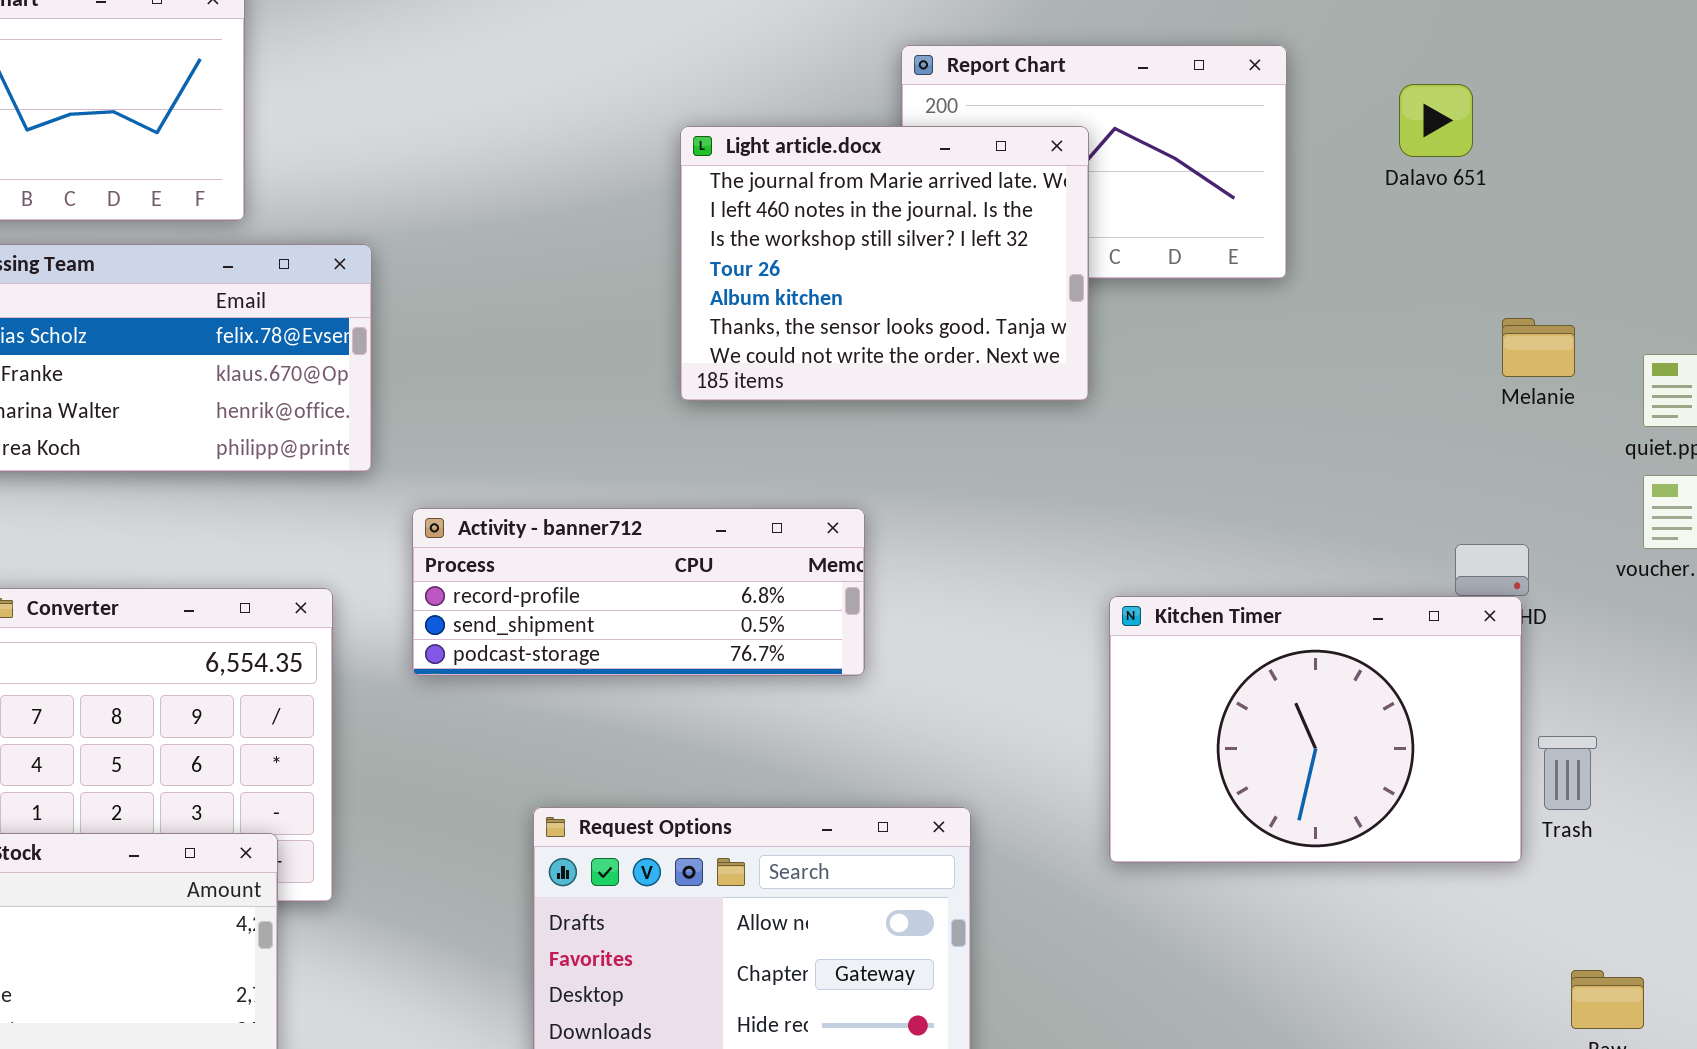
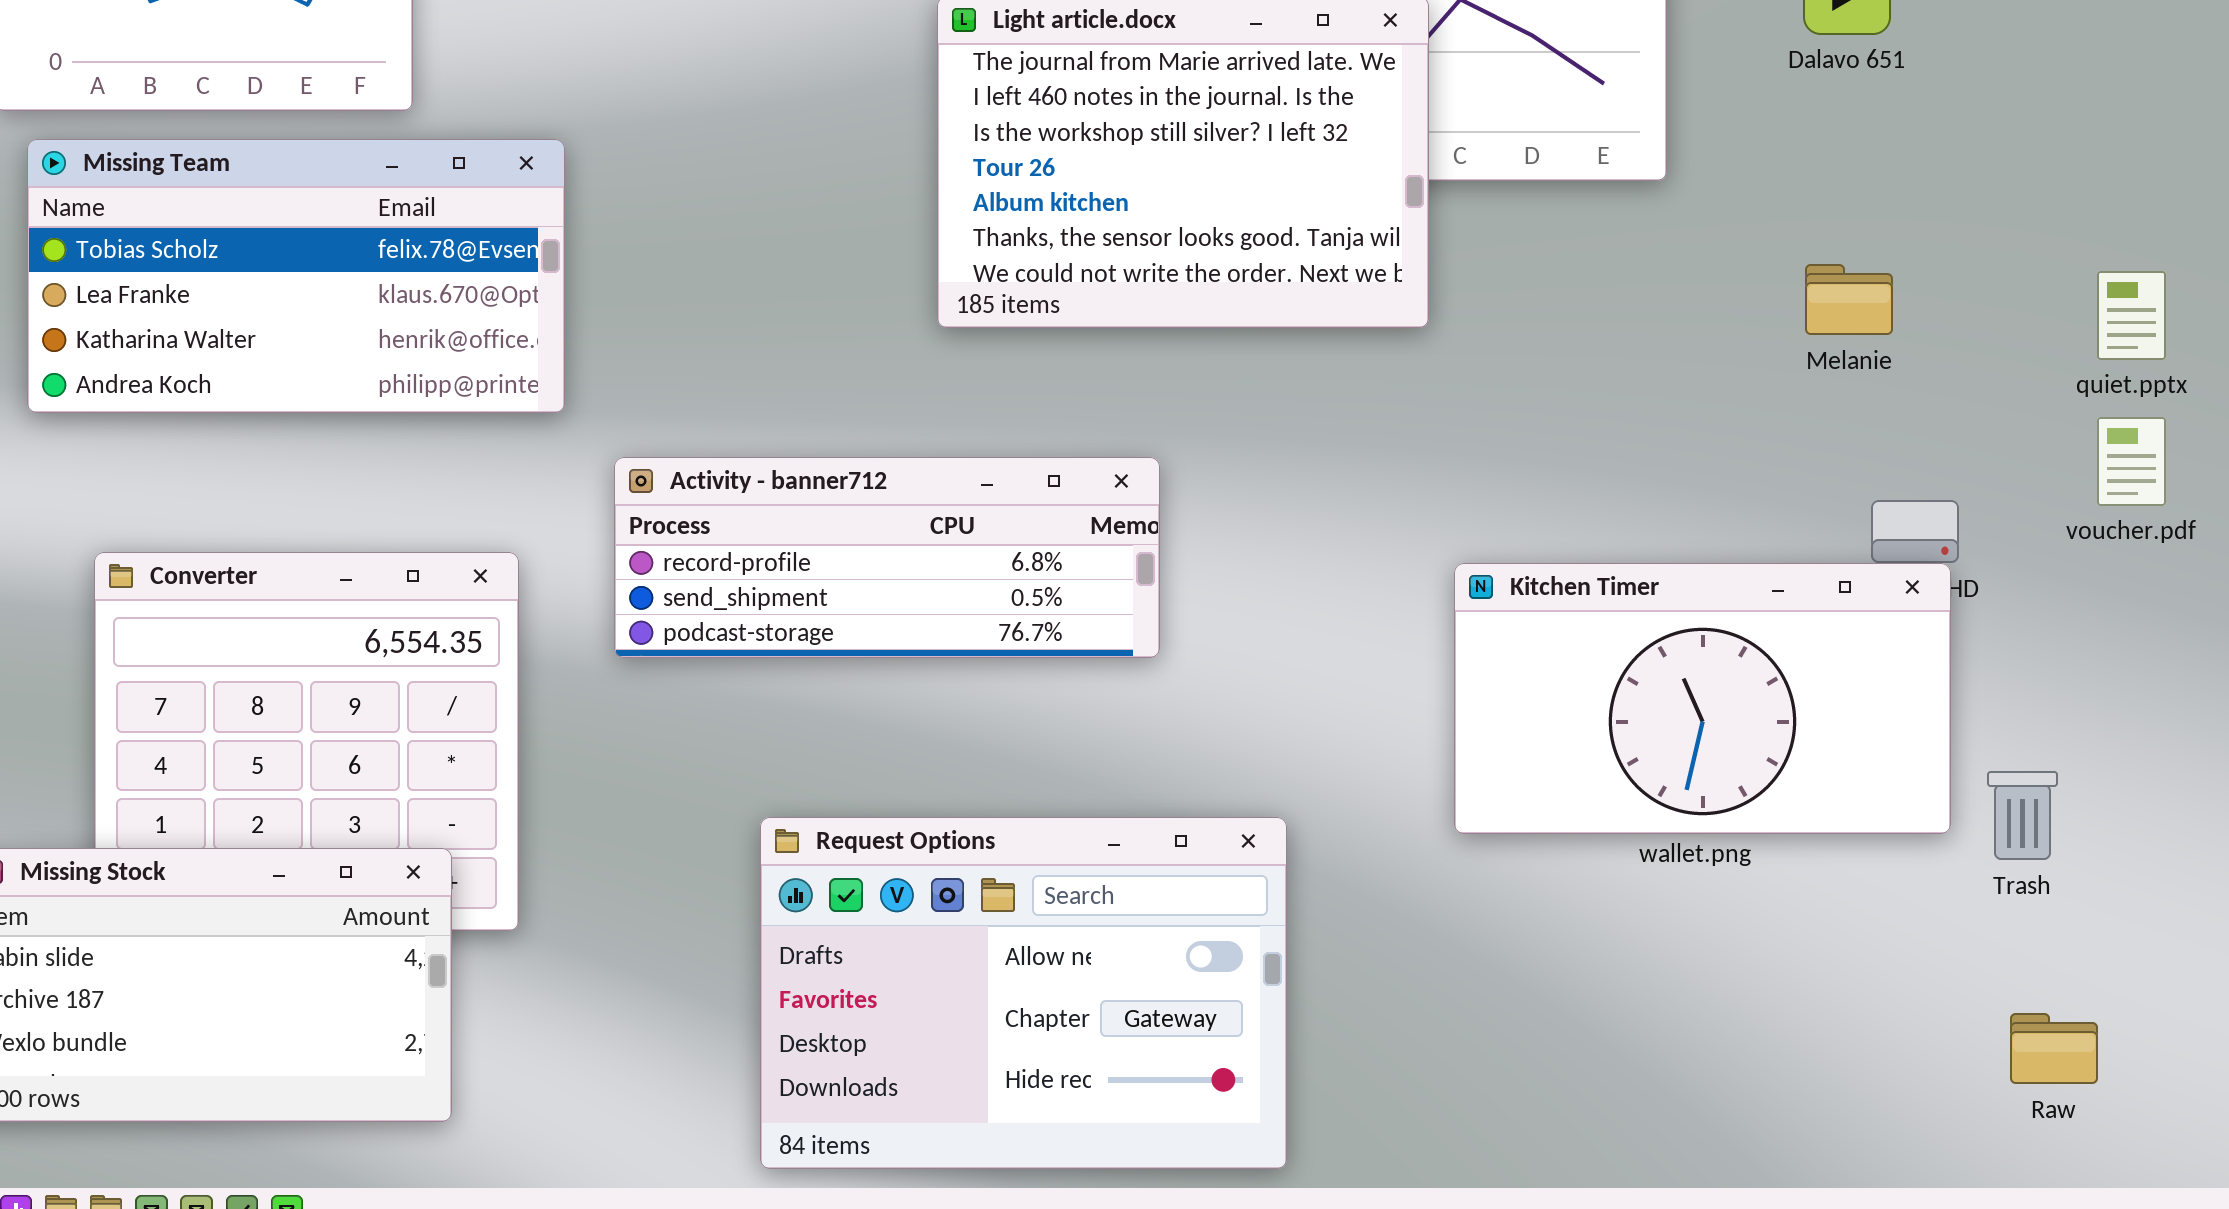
Melanie: [1502,318,1575,377] -> [1805,264,1893,335], moved
Kitchen Timer: [1109,596,1522,863] -> [1454,563,1951,834], resized
Trash: [1538,736,1597,810] -> [1987,771,2058,860], moved

